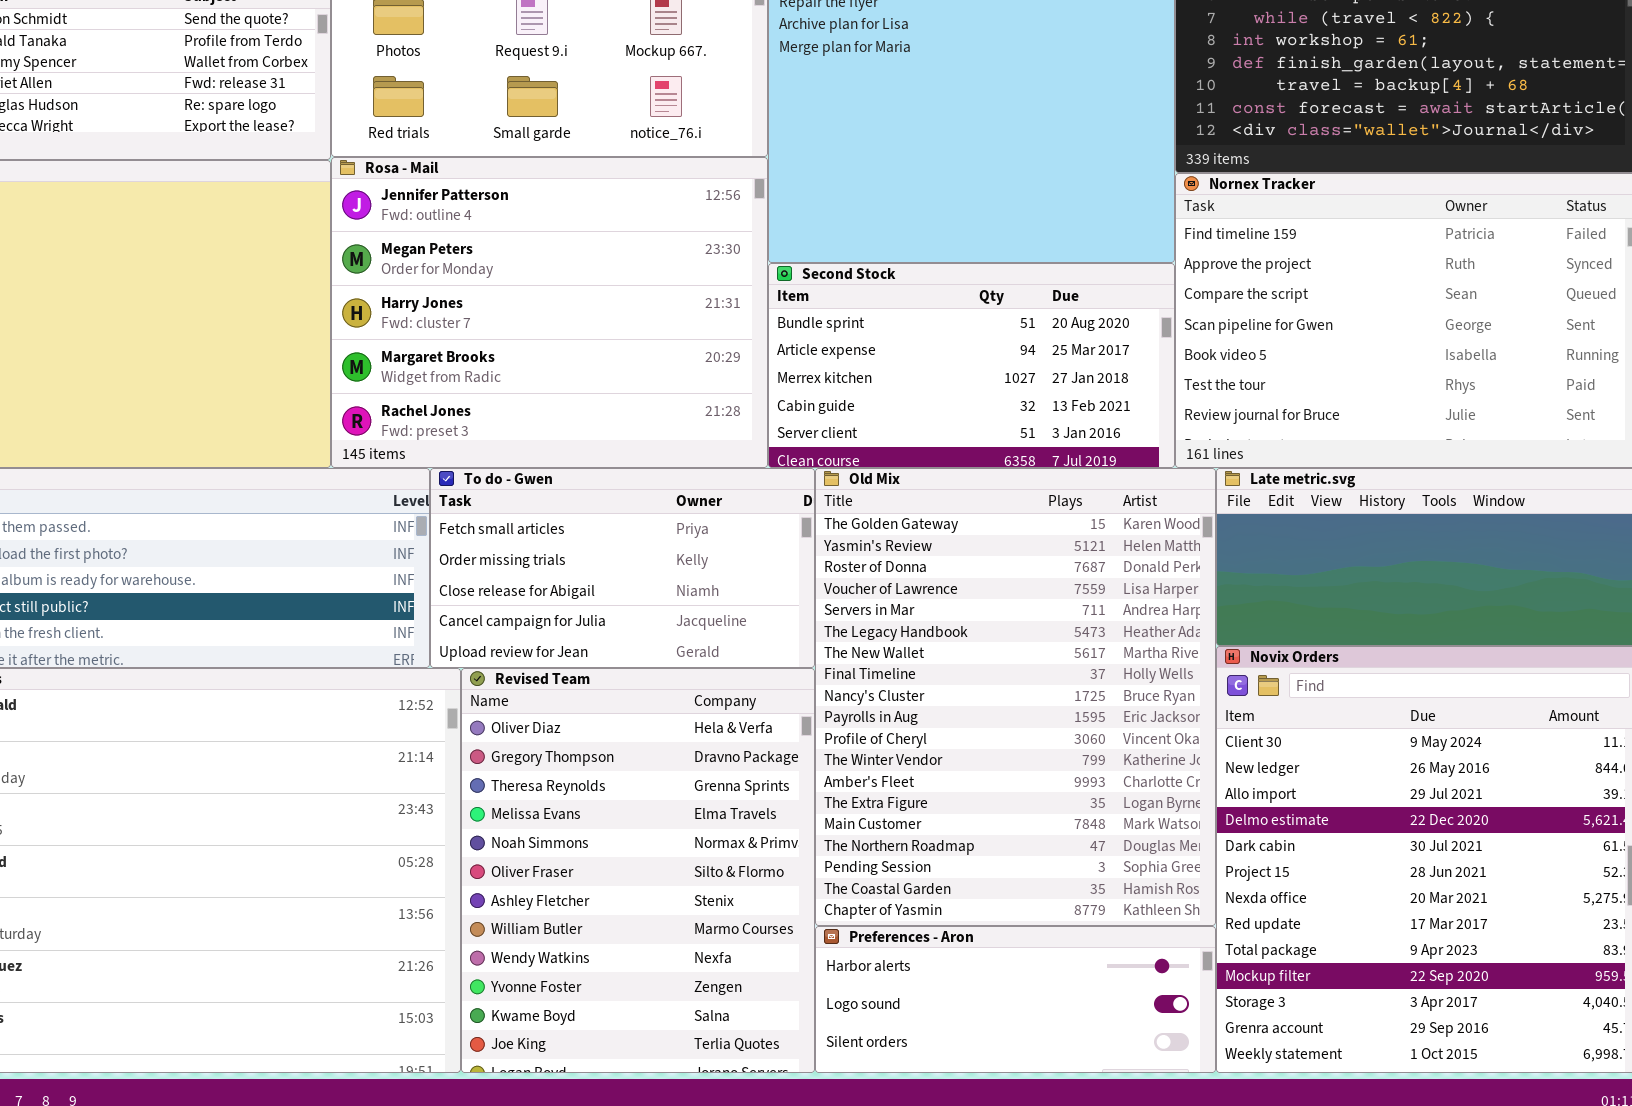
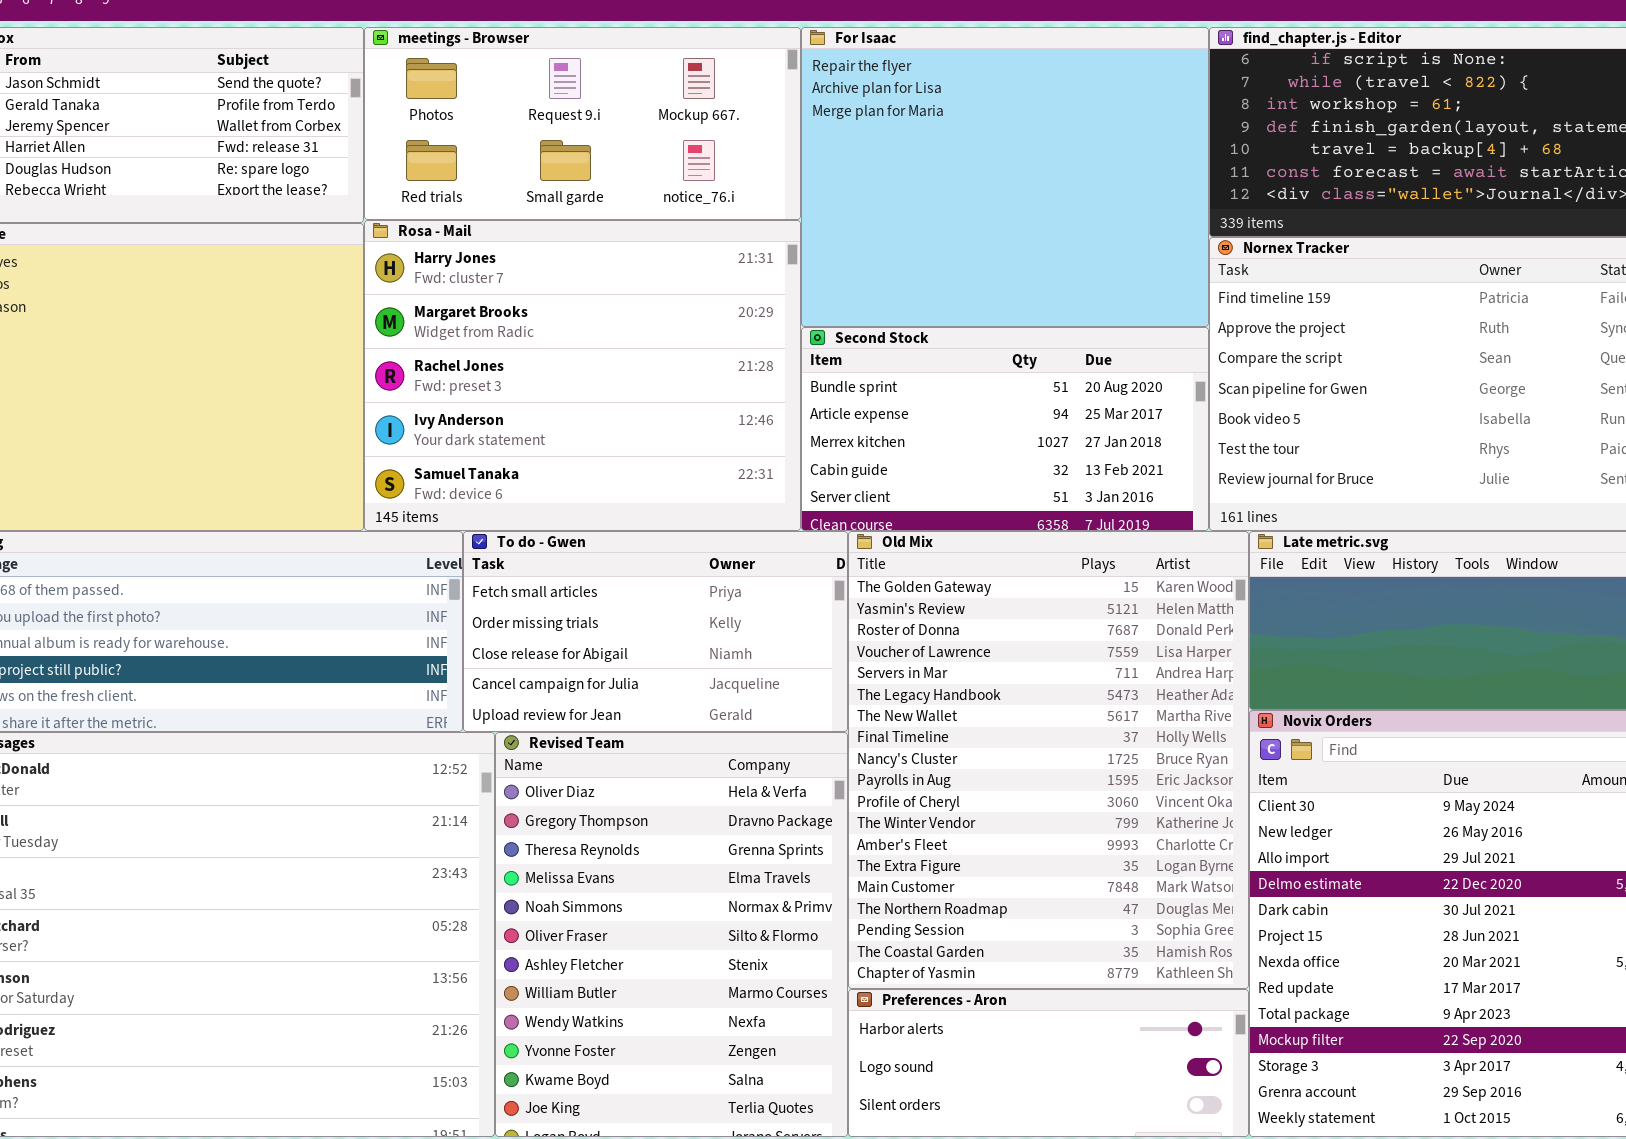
Rosa - Mail: [331,157,768,468] -> [364,220,801,531], scrolled down 2 rows

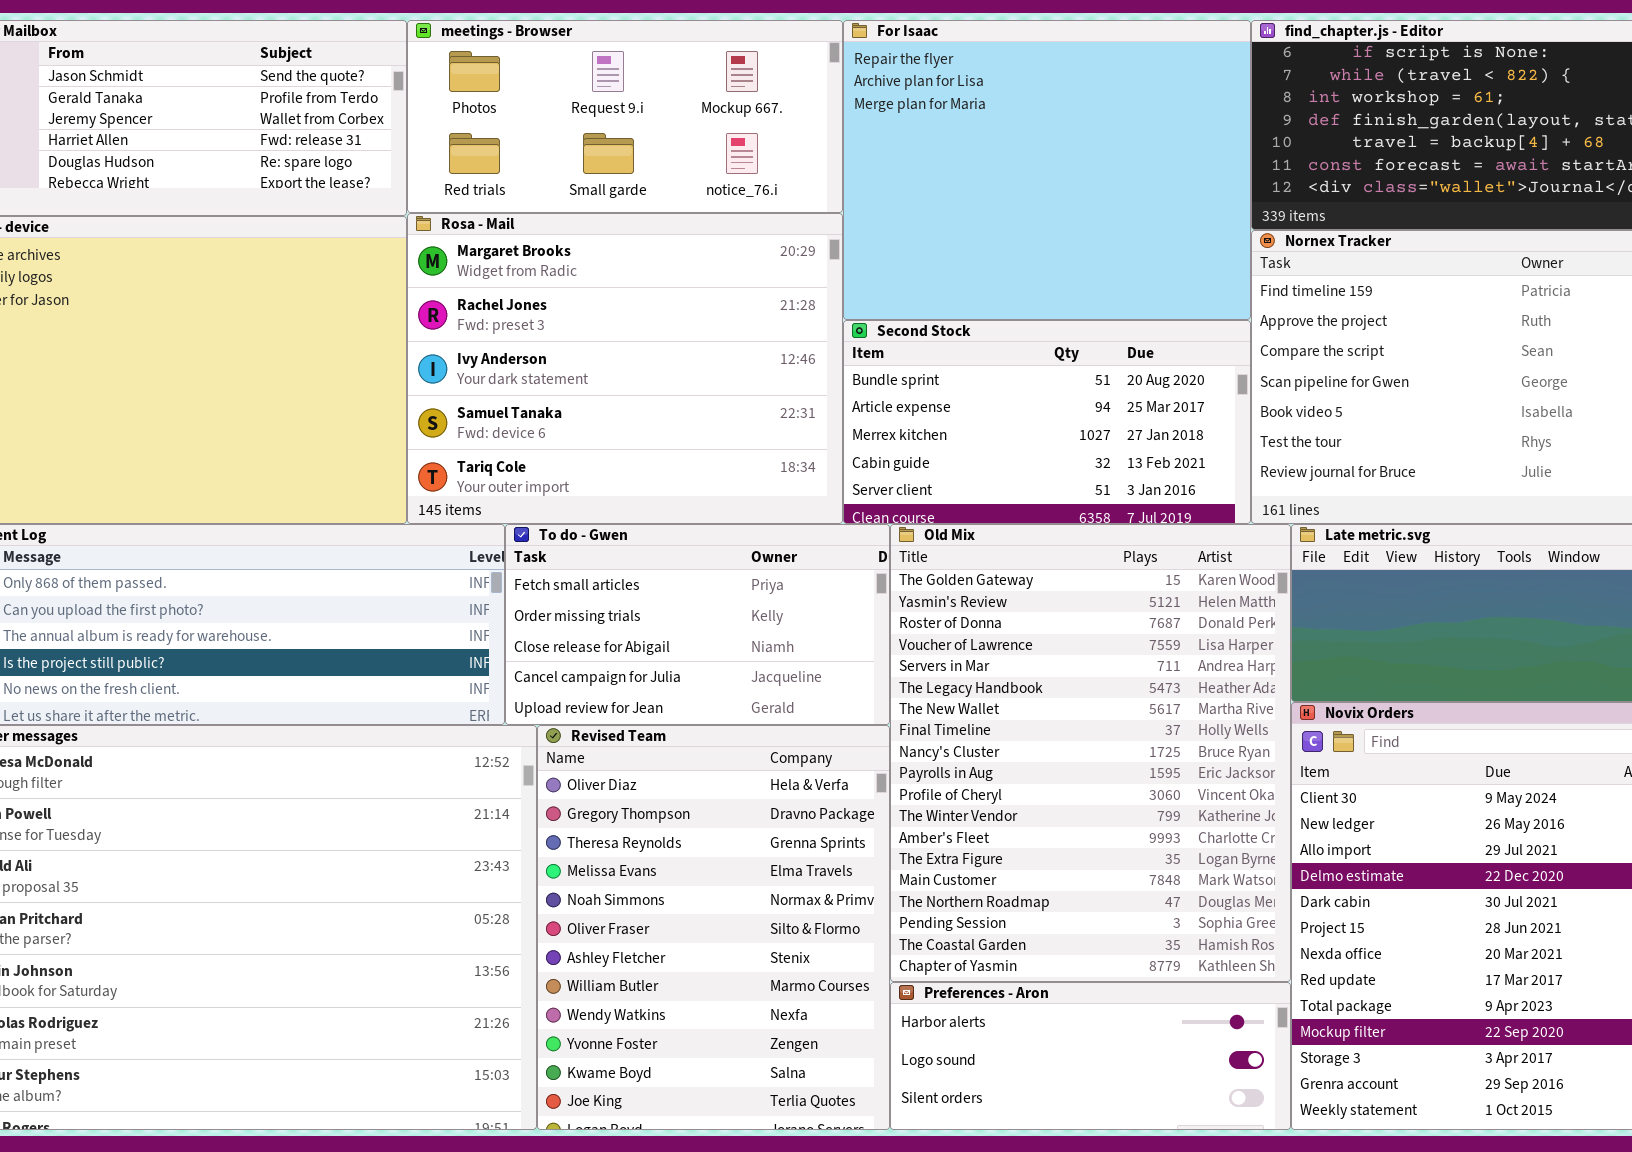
Rosa - Mail: [364,220,801,531] -> [407,213,843,524], scrolled down 1 row

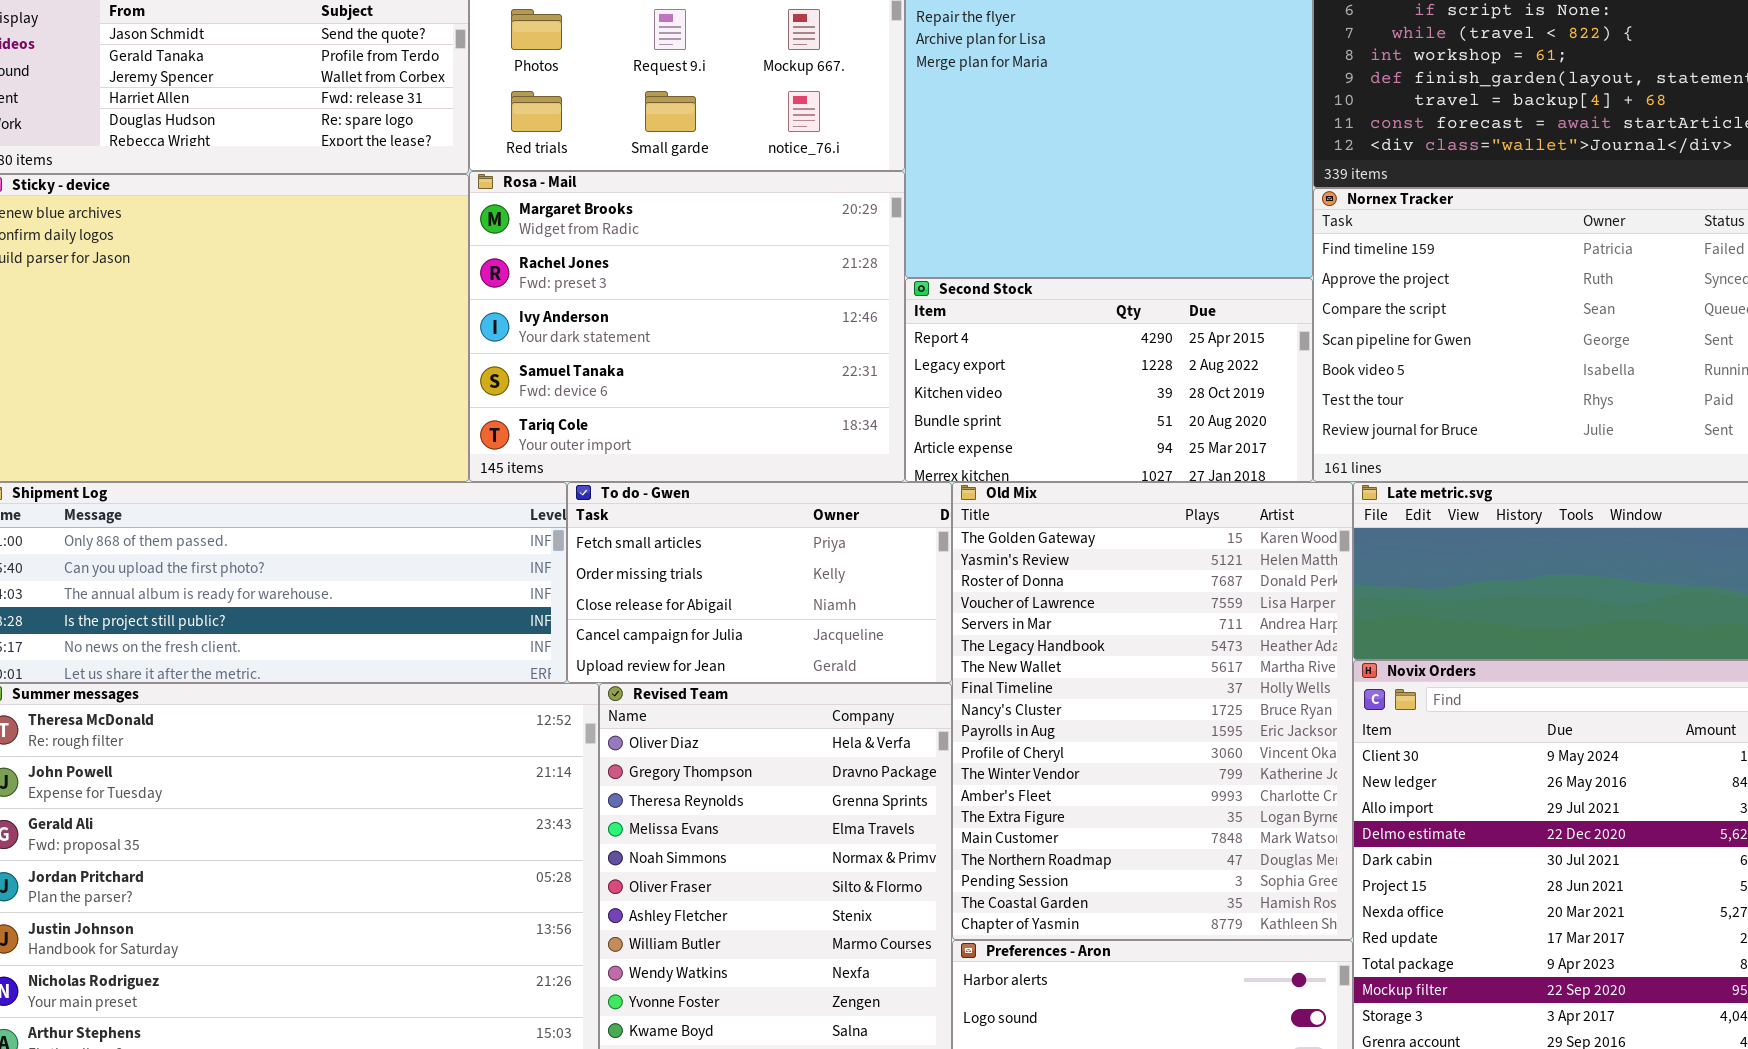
Second Stock: [843,320,1251,524] -> [905,278,1313,482], scrolled up 3 rows

